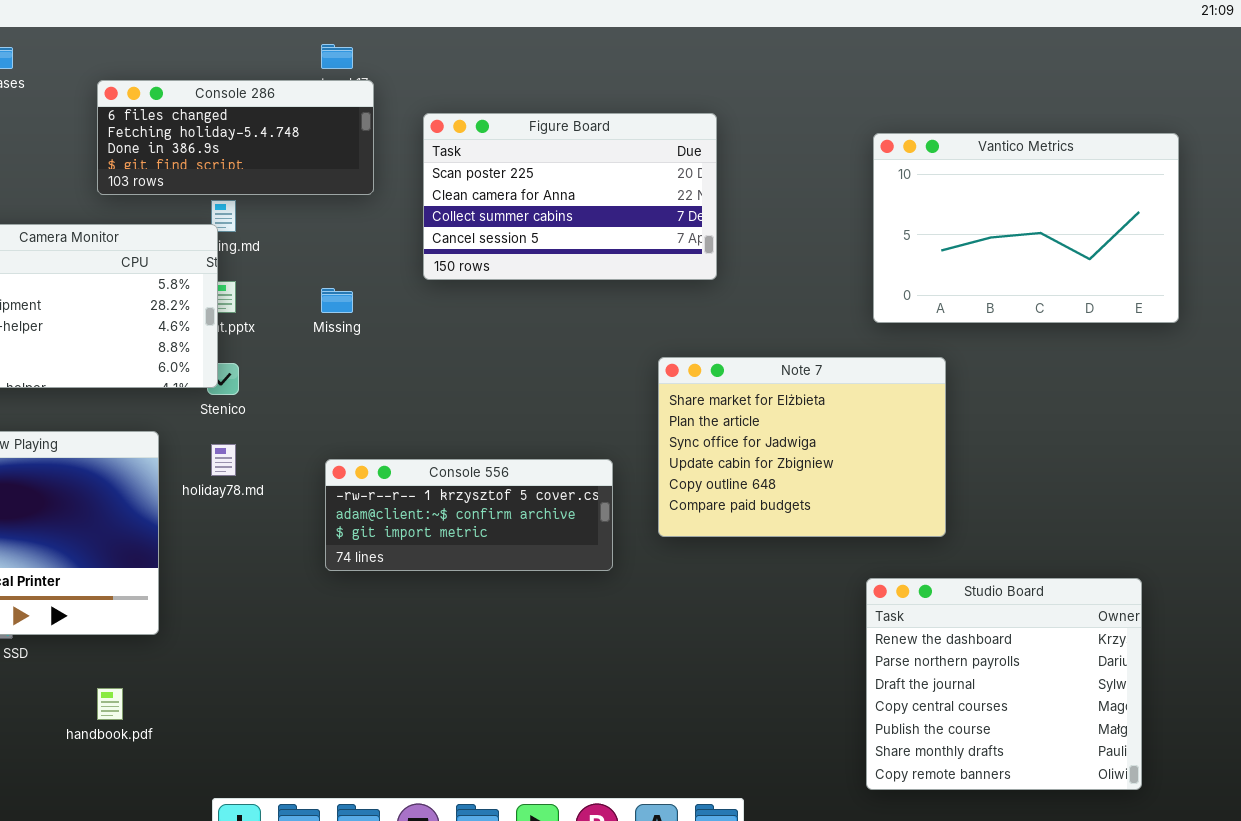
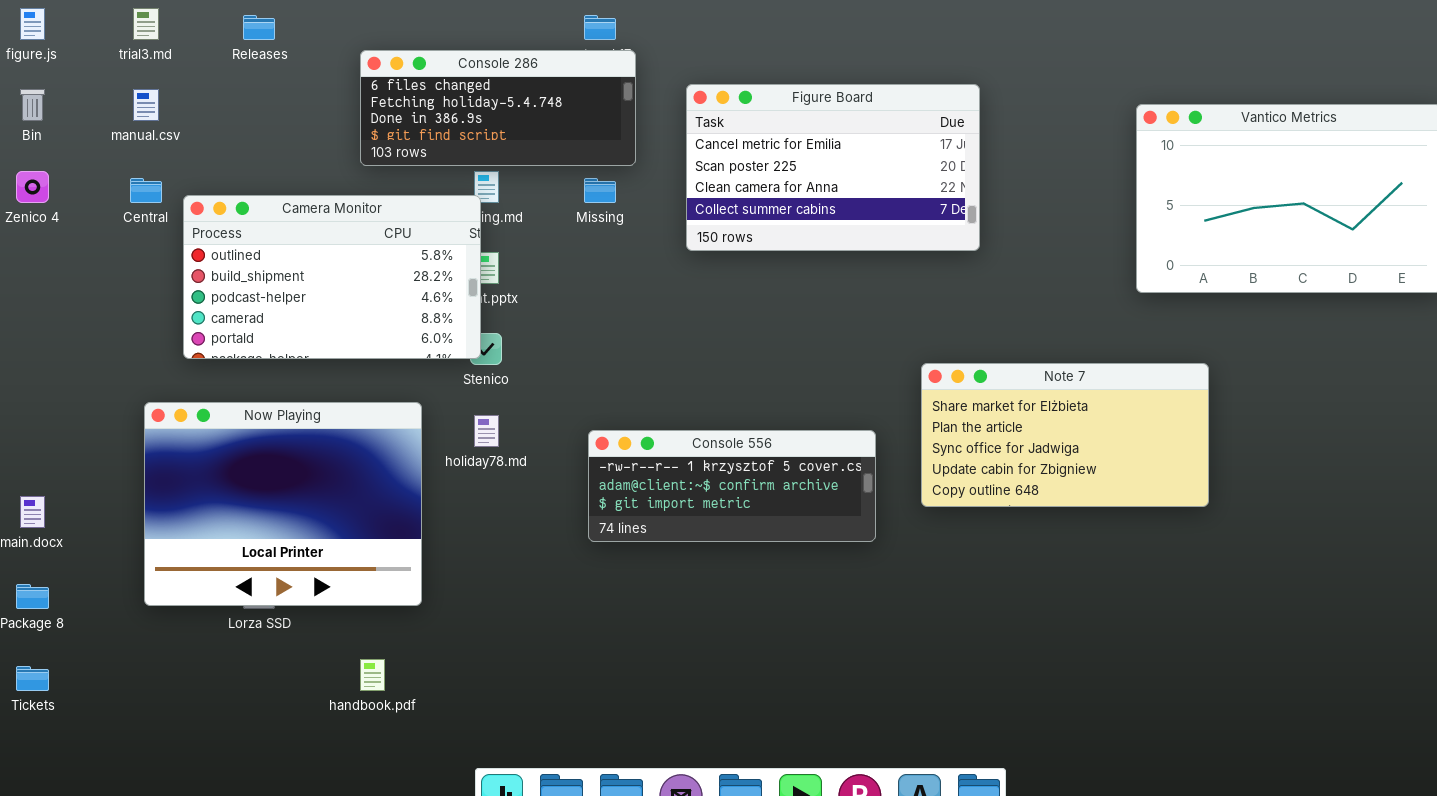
Figure Board: [423,113,717,280] -> [686,84,980,251], scrolled up 1 row
Missing: [321,288,353,313] -> [584,178,616,203], moved
Note 7: [658,357,946,537] -> [921,363,1209,507], resized
Studio Board: [866,578,1142,790] -> none, closed

